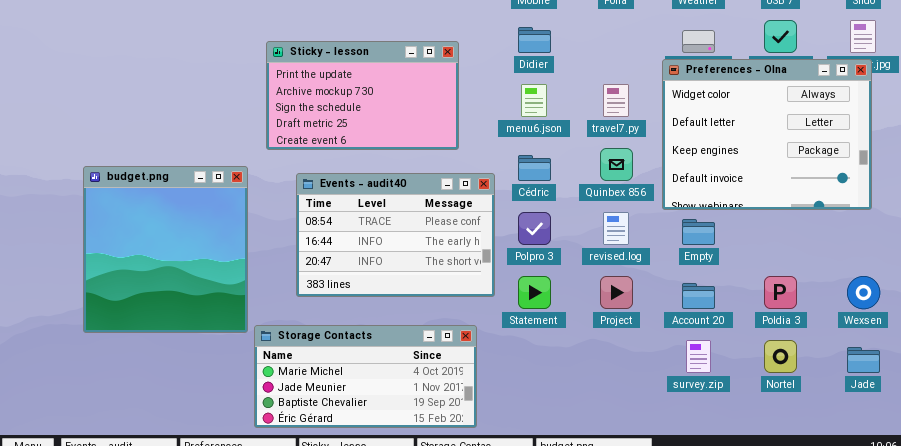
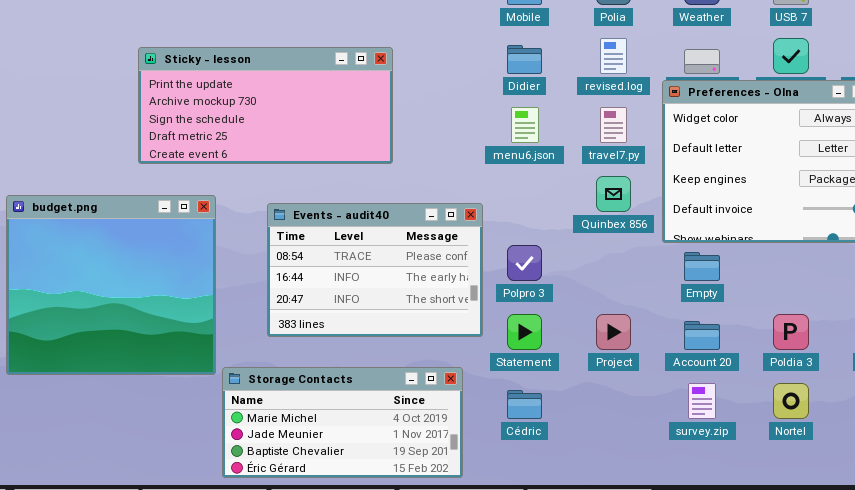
Sticky - lesson: [266,41,459,150] -> [138,47,393,164], moved, resized
Cédric: [518,155,551,181] -> [507,390,542,419], moved
budget.png: [83,166,248,333] -> [6,195,216,375], resized
revised.log: [603,212,629,245] -> [600,38,627,74], moved

